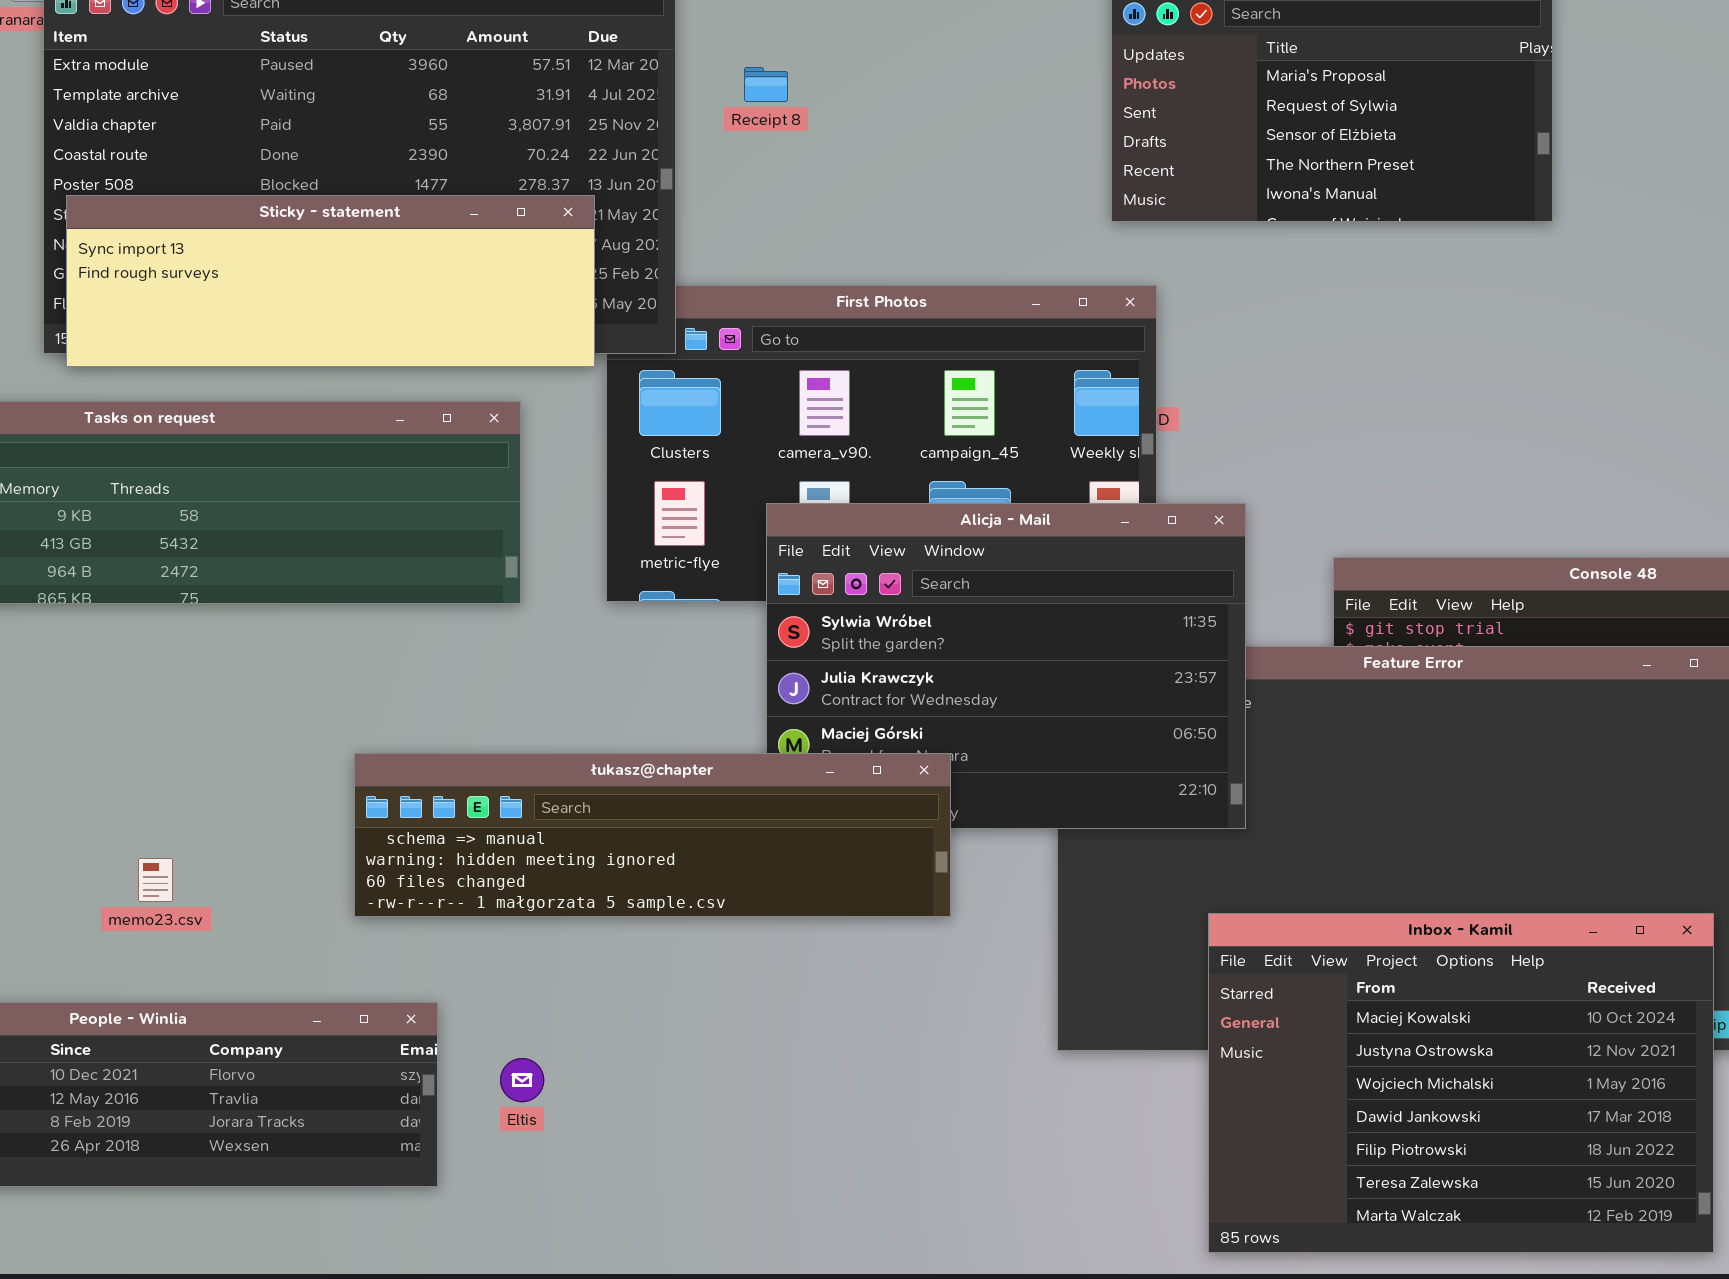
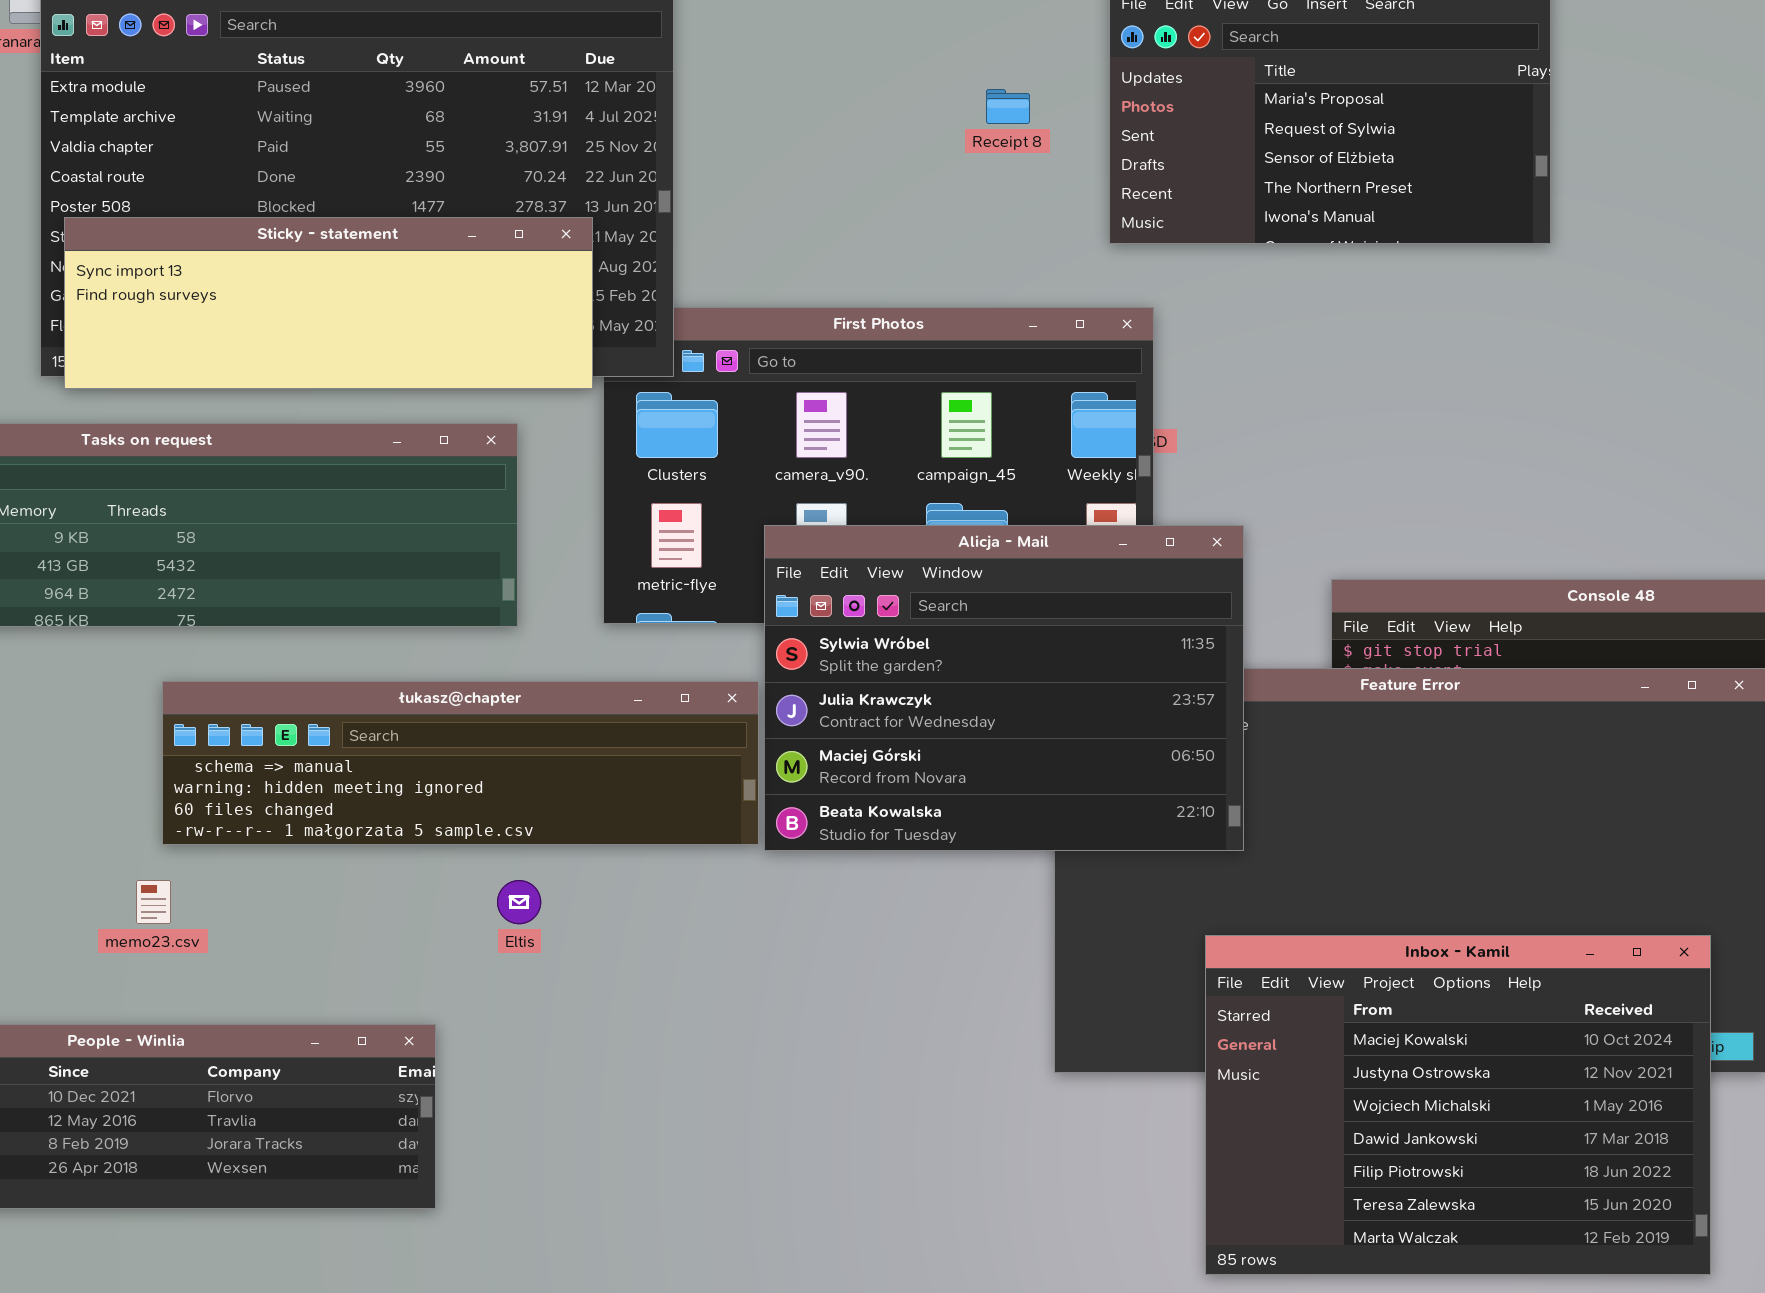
Receipt 8: [744,67,788,102] -> [986,89,1030,124], moved
łukasz@chapter: [354,753,951,917] -> [162,681,759,845], moved
Eltis: [500,1058,544,1102] -> [497,880,541,924], moved

